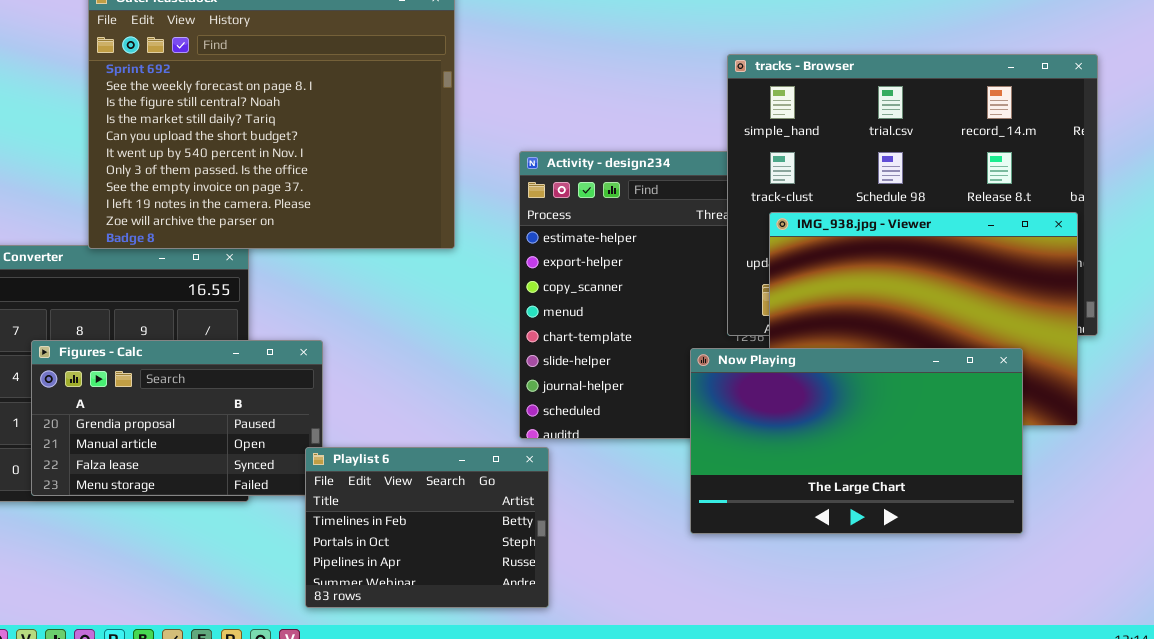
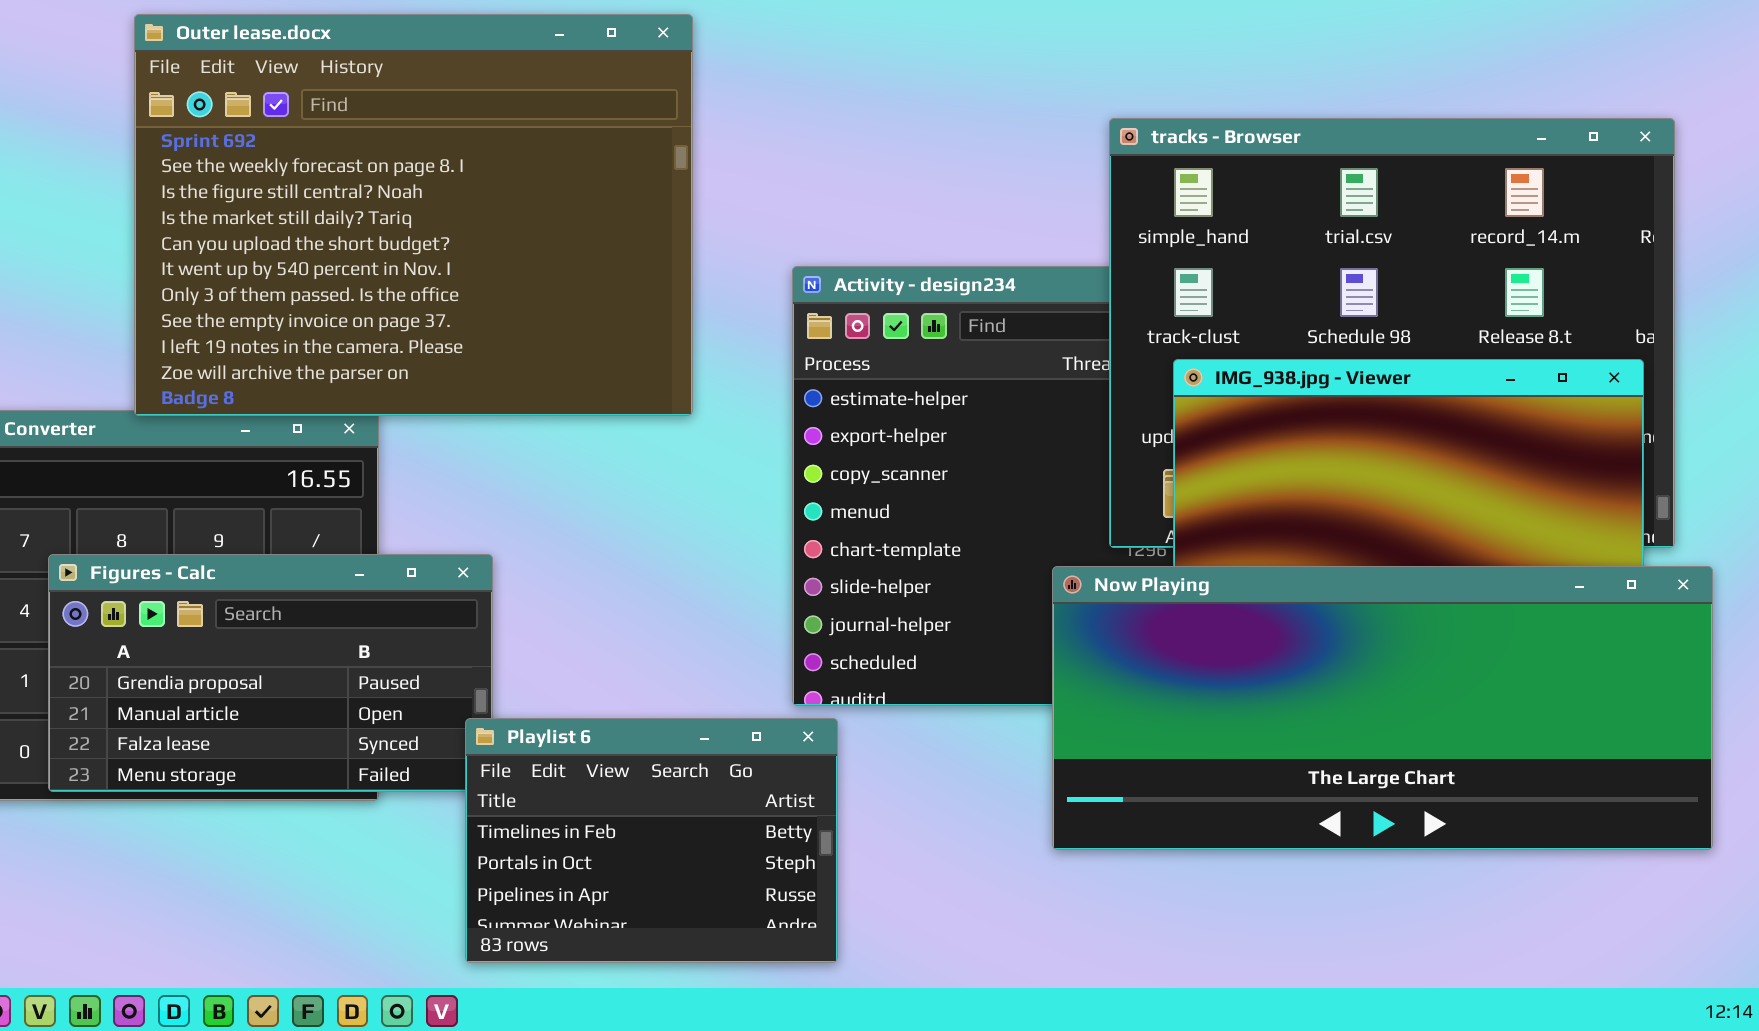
Now Playing: [690,348,1023,534] -> [1052,566,1713,850], resized

